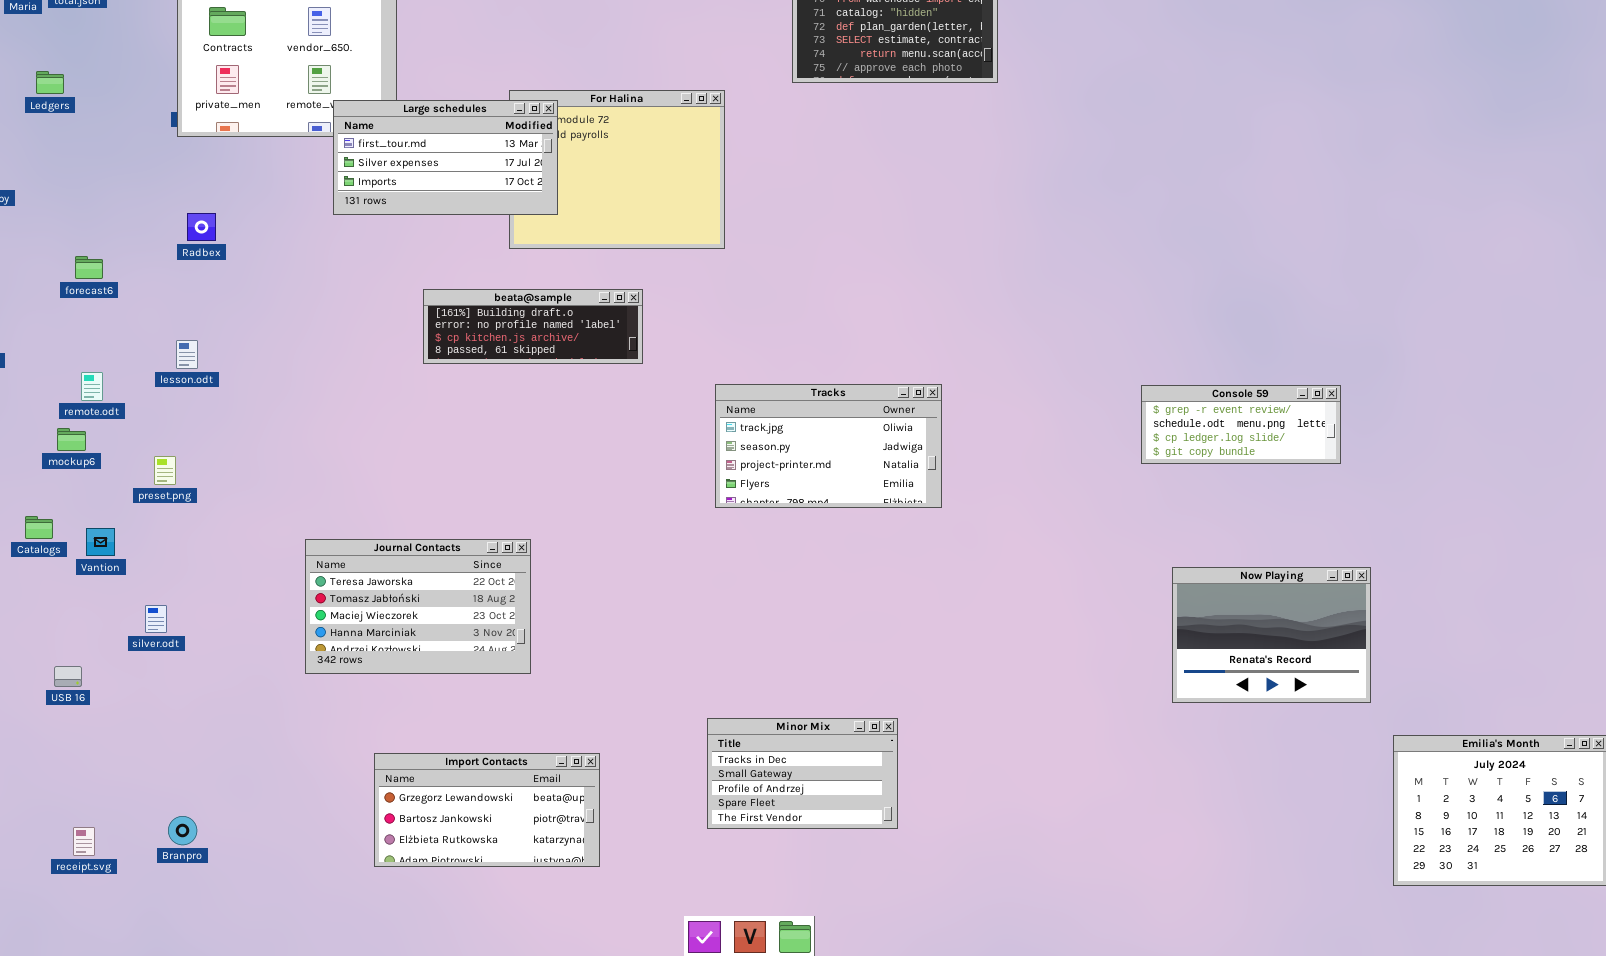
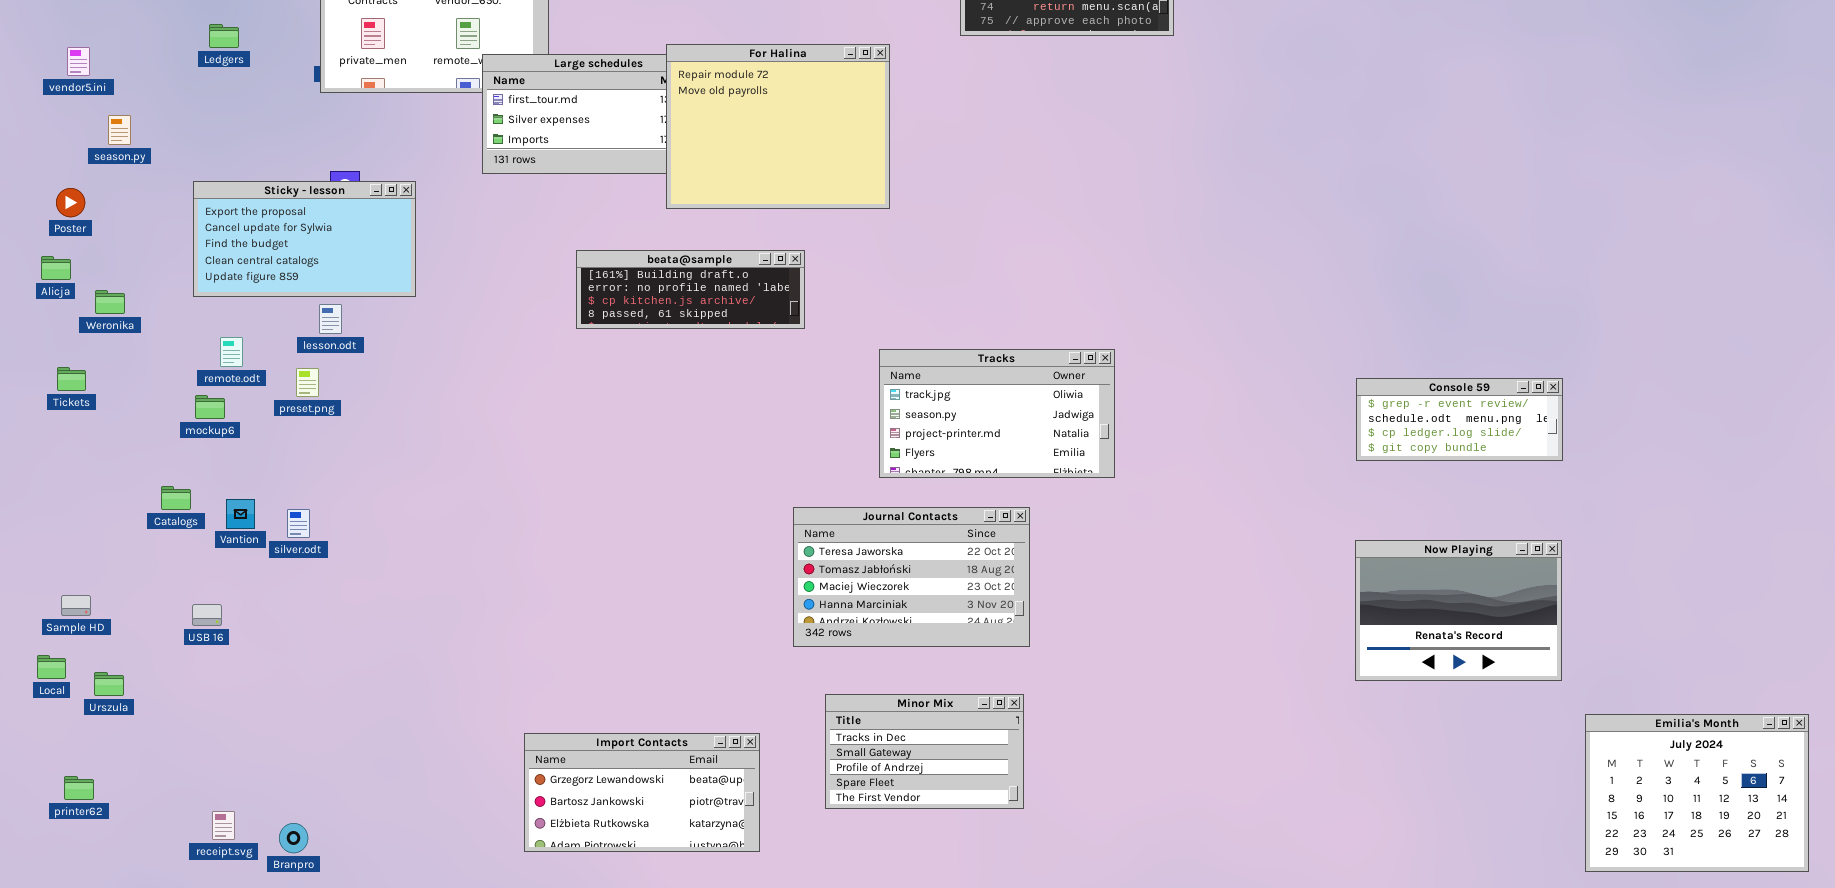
Ledgers: [36,71,64,94] -> [209,24,239,48], moved
For Halina: [509,90,725,249] -> [666,44,890,209], raised
Sticky - lesson: none -> [193,181,416,297], opened
Console 59: [1141,385,1341,464] -> [1356,378,1563,461], moved
preset.png: [154,456,176,485] -> [296,368,319,397], moved
Journal Contacts: [305,539,531,674] -> [793,507,1030,647], moved
silver.odt: [145,605,167,633] -> [287,509,310,538], moved
USB 16: [54,666,82,687] -> [192,604,222,626], moved
Minor Mix: [707,718,898,829] -> [825,694,1024,809], moved
Branpro: [168,816,197,845] -> [279,823,308,853], moved

